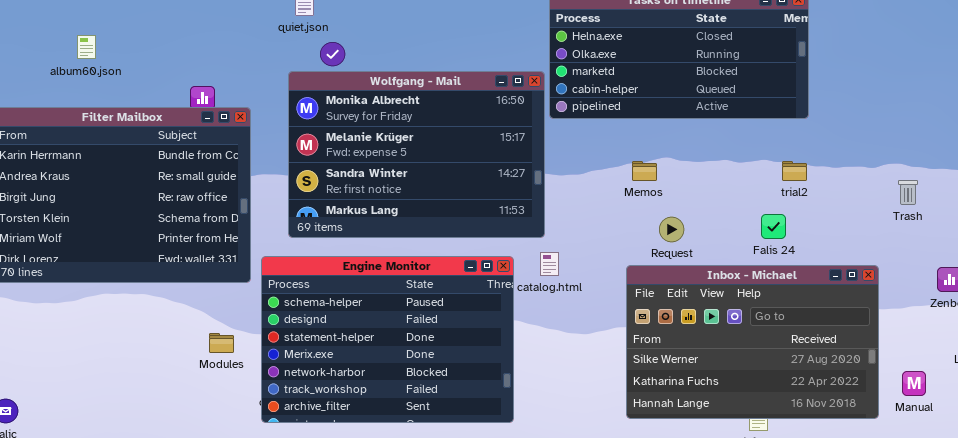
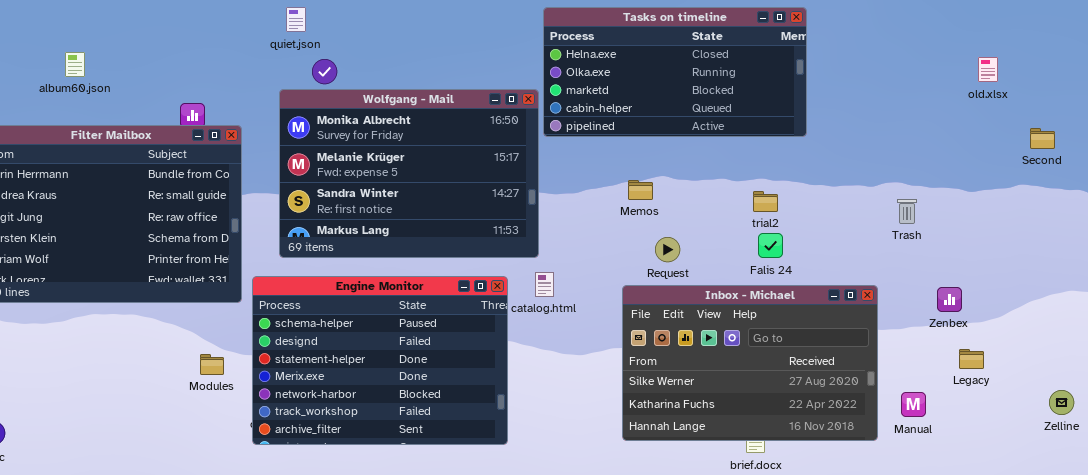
trial2: [782,161,807,181] -> [753,191,778,212], moved

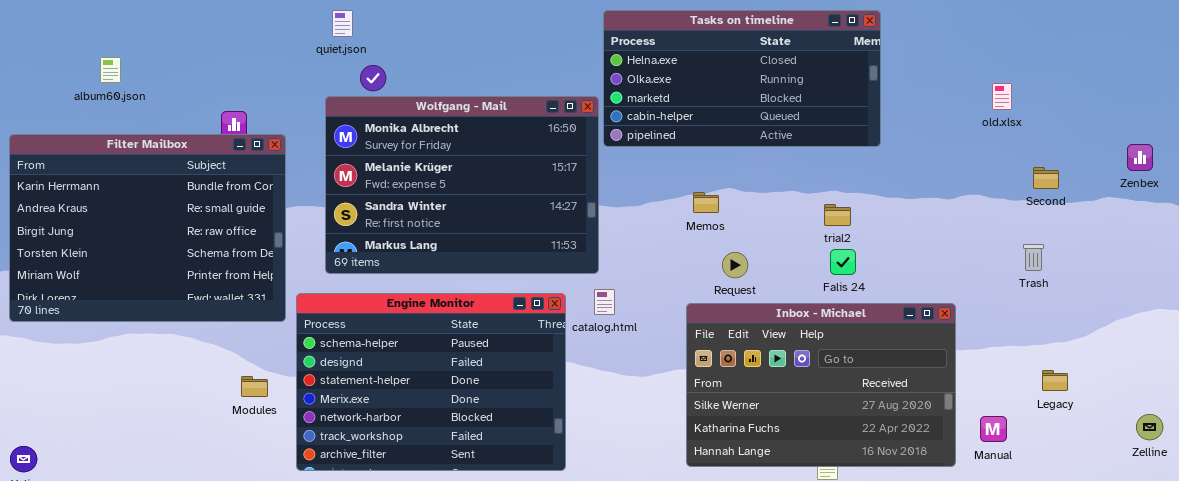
old.xlsx: [978,57,998,82] -> [992,83,1012,110], moved
Second: [1030,128,1055,149] -> [1033,167,1059,189], moved
Trash: [897,199,917,224] -> [1023,244,1044,271], moved
Zenbex: [937,287,962,312] -> [1127,144,1153,171], moved

